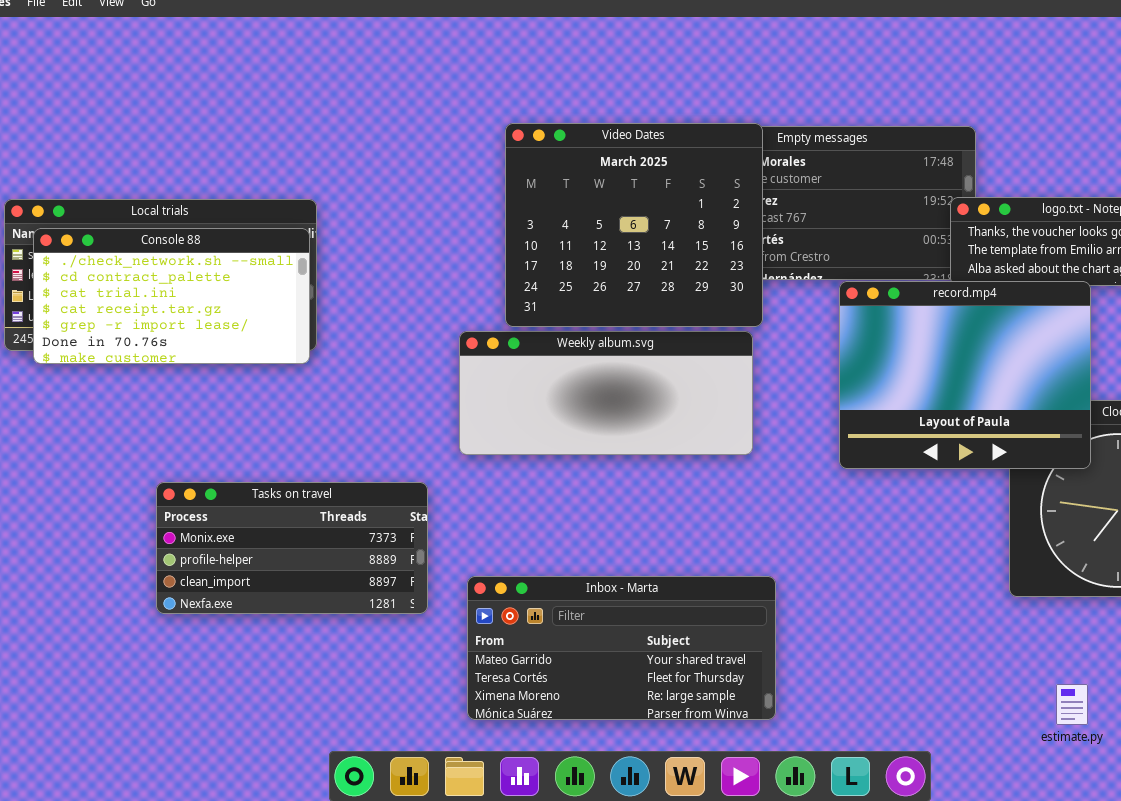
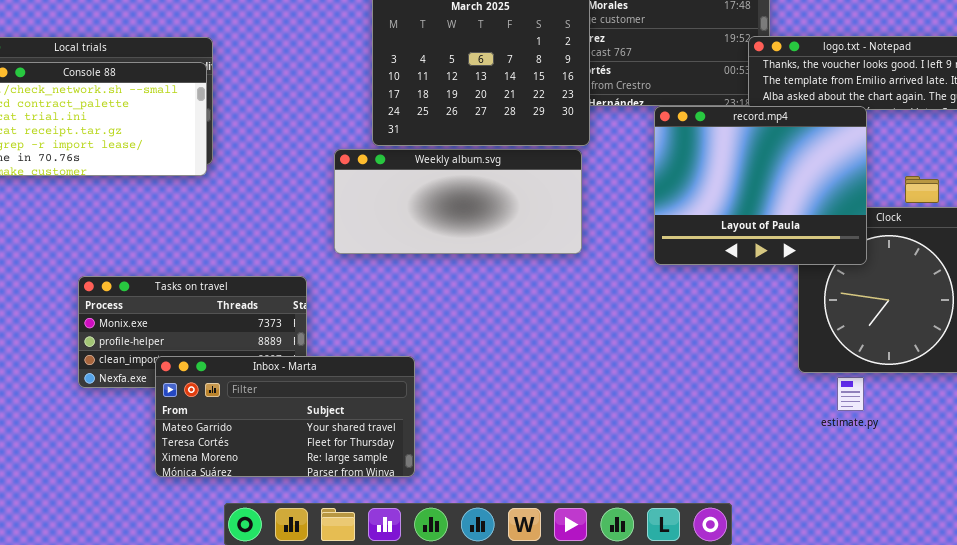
Inbox - Marta: [467,576,776,720] -> [155,356,415,477], moved
estimate.py: [1056,684,1088,725] -> [837,377,864,411], moved

